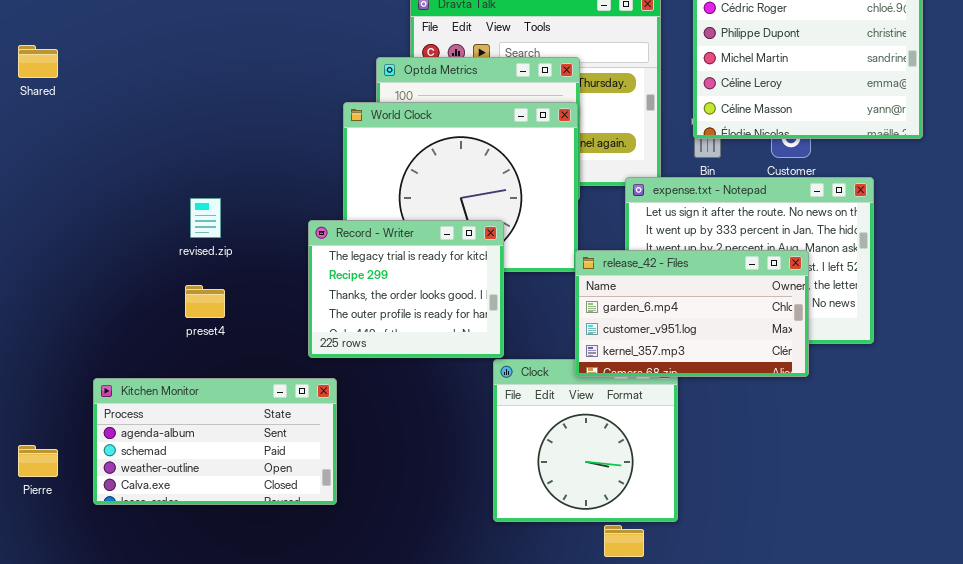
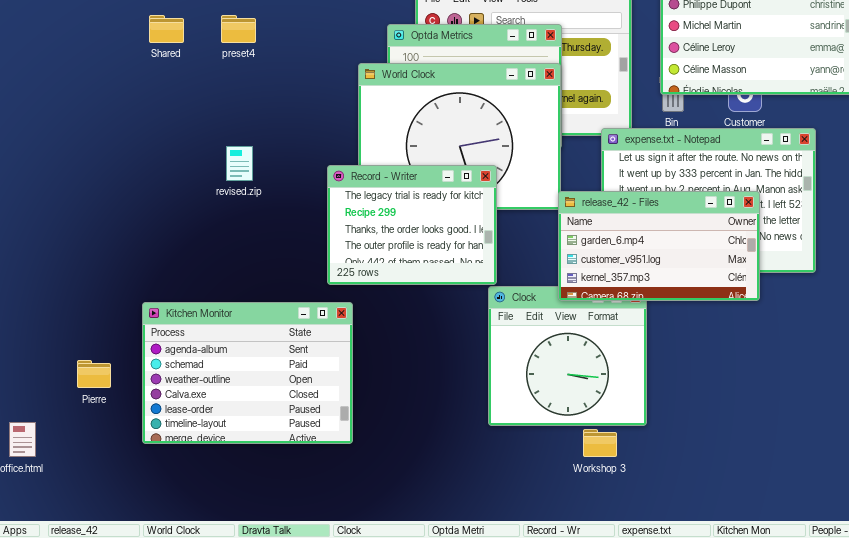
Shared: [18,45,58,78] -> [149,15,184,43], moved
preset4: [185,285,225,318] -> [221,15,256,43], moved
Kitchen Monitor: [93,378,337,505] -> [142,302,353,444], resized

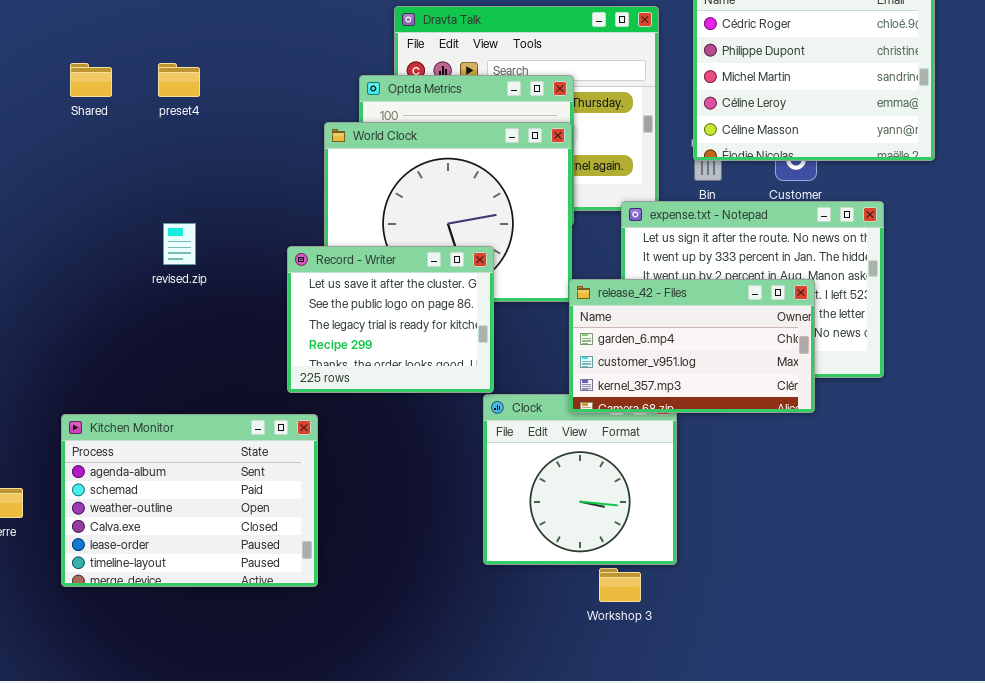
Record - Writer: [327,165,497,285] -> [287,246,494,393], scrolled up 2 rows

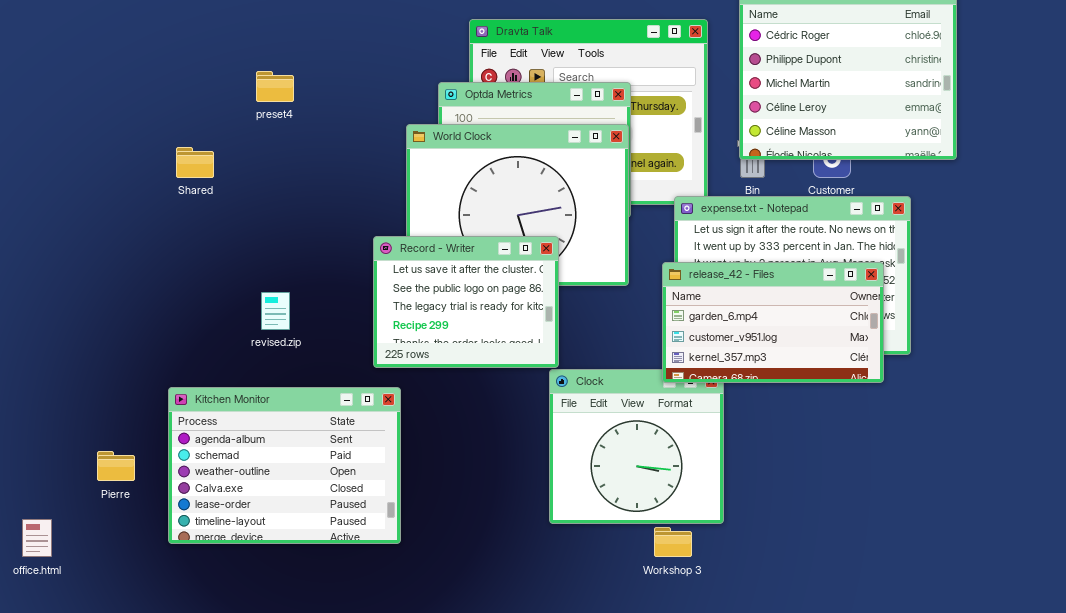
Shared: [70,63,112,97] -> [176,147,214,178], moved
revised.zip: [163,223,196,265] -> [261,292,290,330], moved
release_42 - Files: [569,279,815,413] -> [662,262,884,383], moved

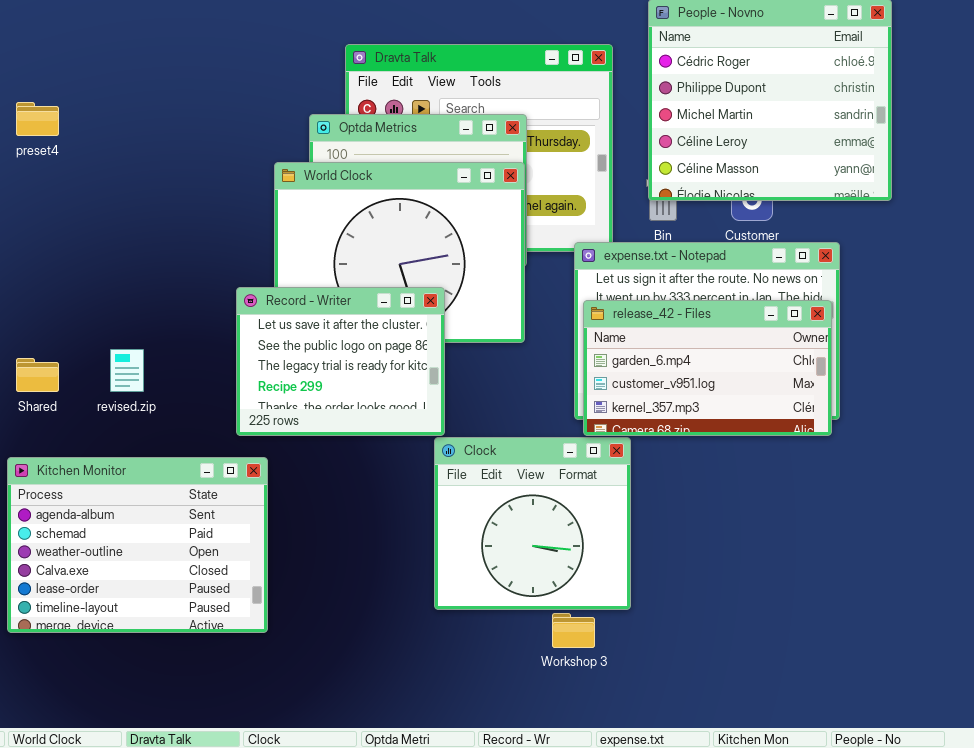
preset4: [256,71,294,102] -> [16,102,59,136], moved
Shared: [176,147,214,178] -> [16,358,59,392], moved
release_42 - Files: [662,262,884,383] -> [583,300,832,436], moved

